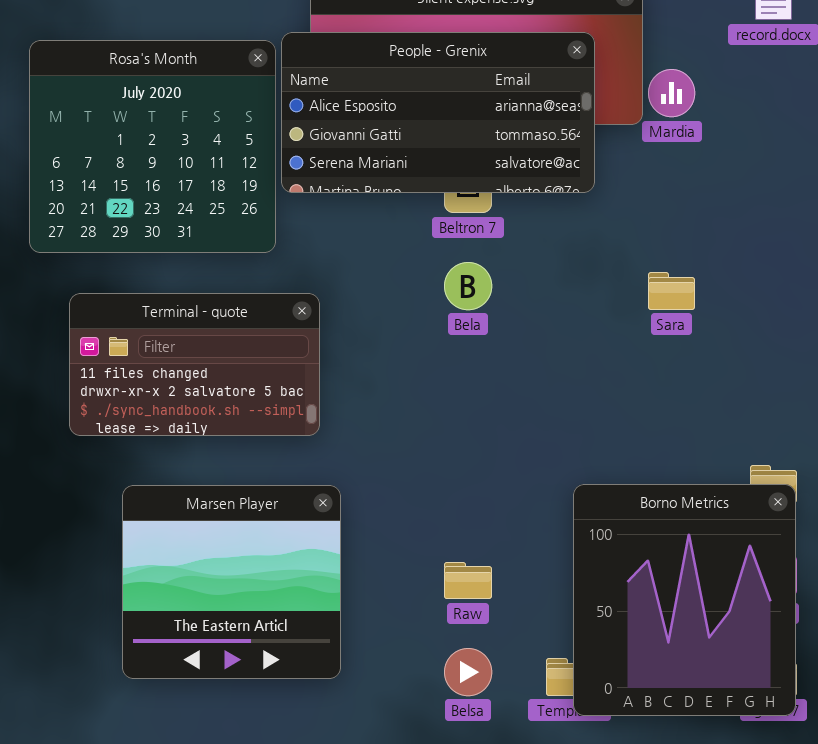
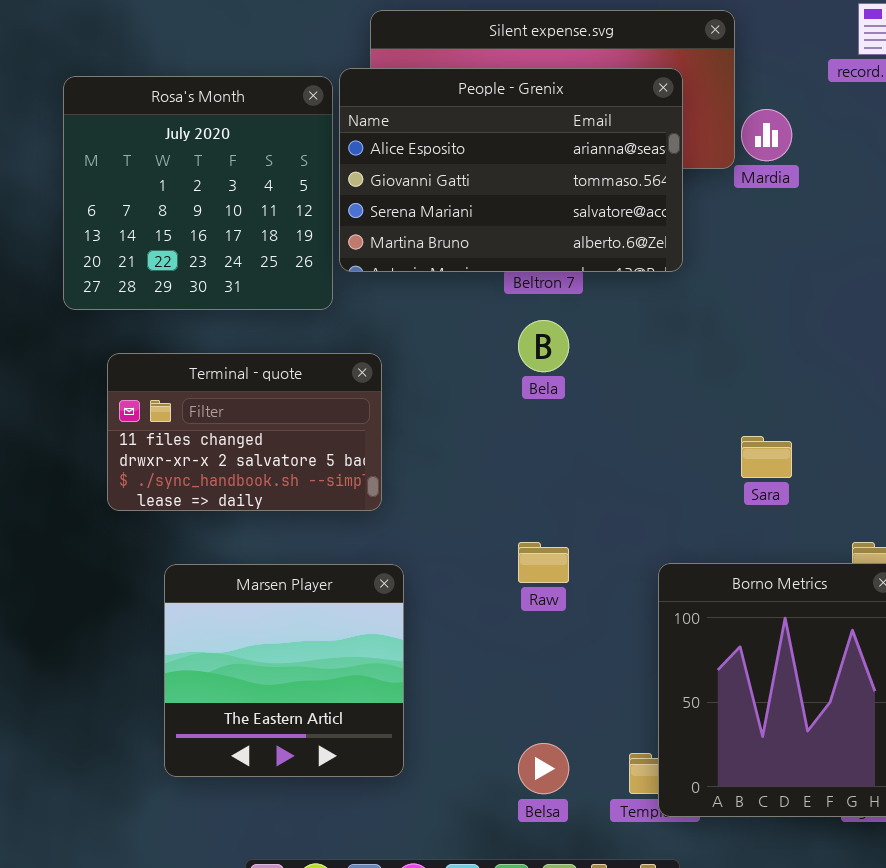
People - Grenix: [281,32,595,193] -> [339,68,683,272], resized
Sara: [648,272,695,310] -> [741,436,792,478], moved
Raw: [444,562,492,599] -> [518,542,569,583], moved

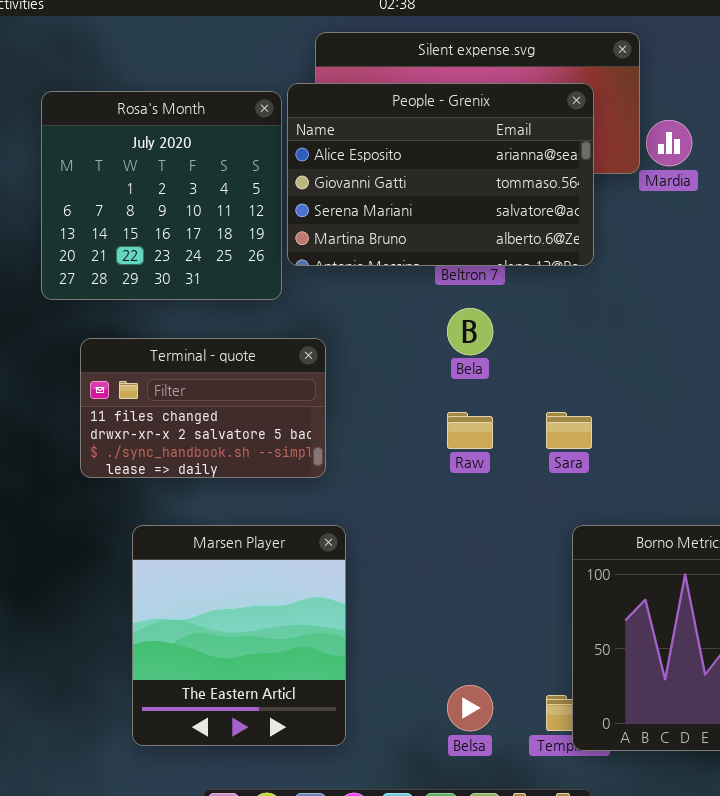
Sara: [741,436,792,478] -> [546,412,592,449], moved
Raw: [518,542,569,583] -> [447,412,493,449], moved
Marsen Player: [164,564,404,777] -> [132,525,346,746], resized

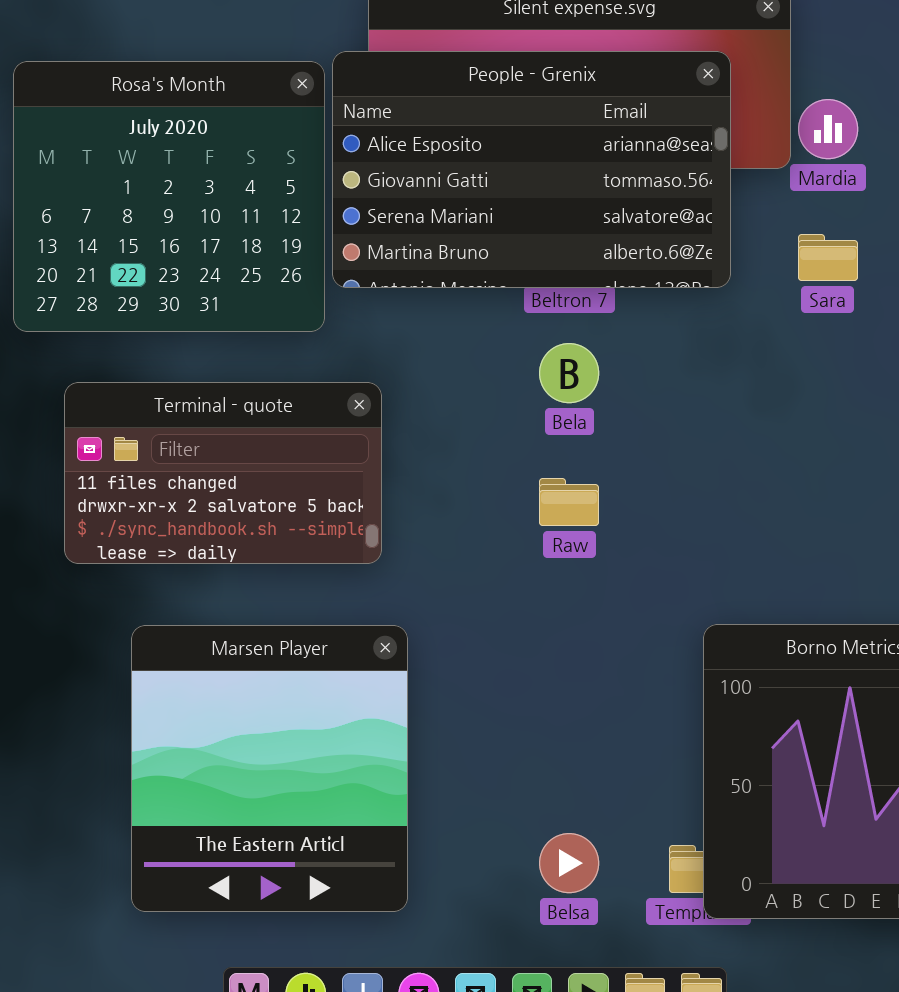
Sara: [546,412,592,449] -> [798,234,858,281], moved

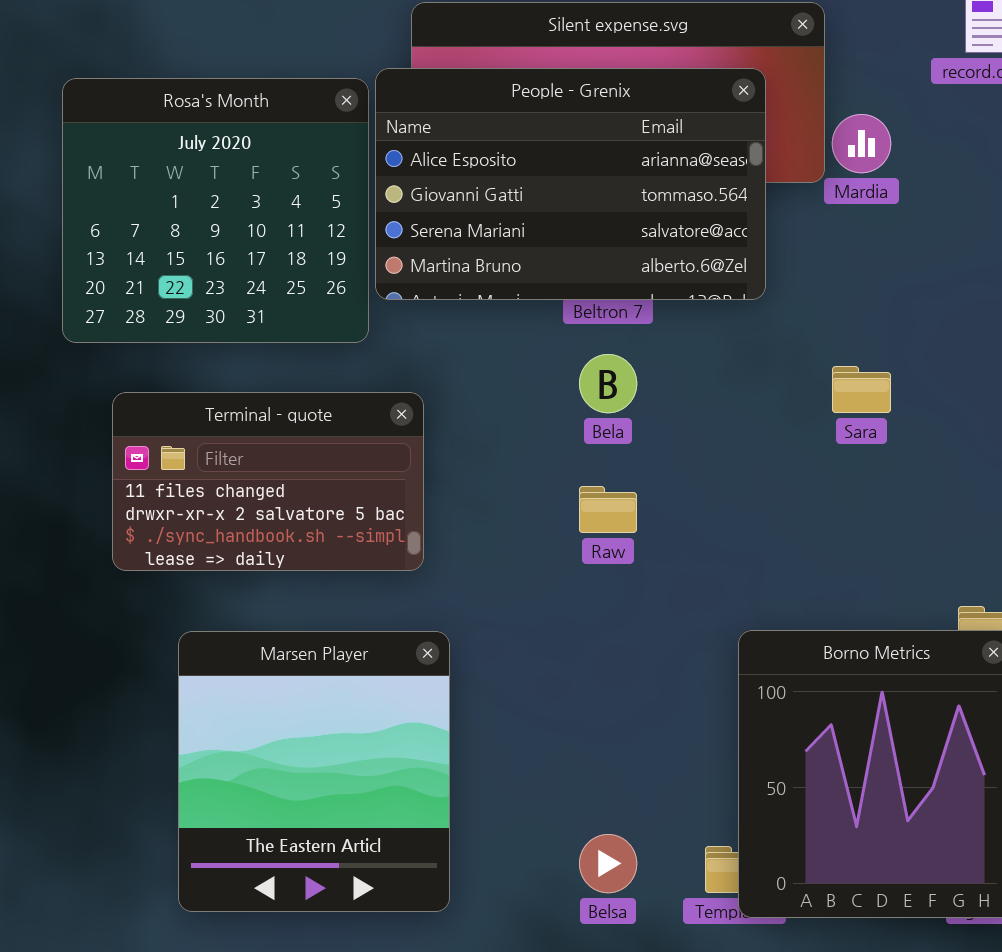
Sara: [798,234,858,281] -> [832,366,891,413], moved

